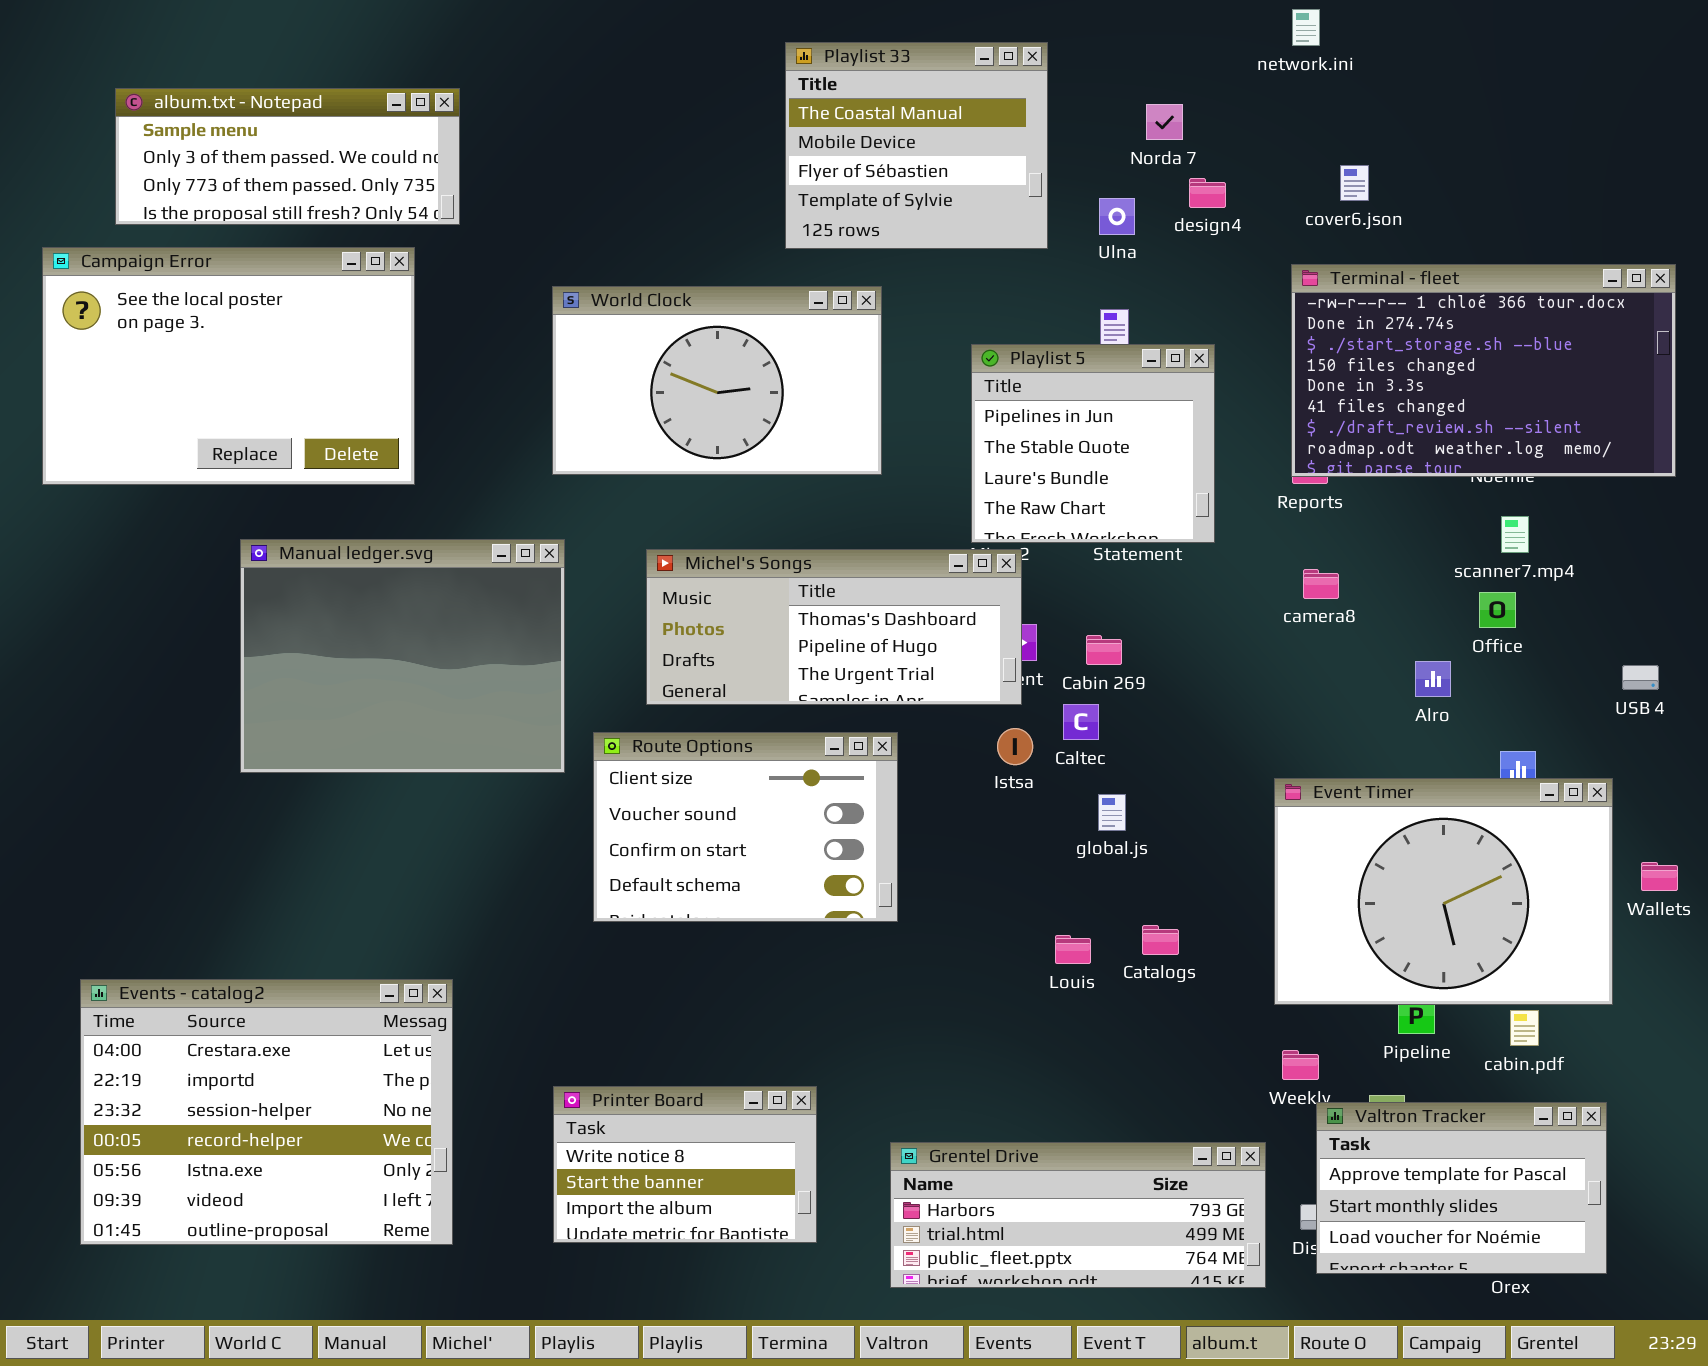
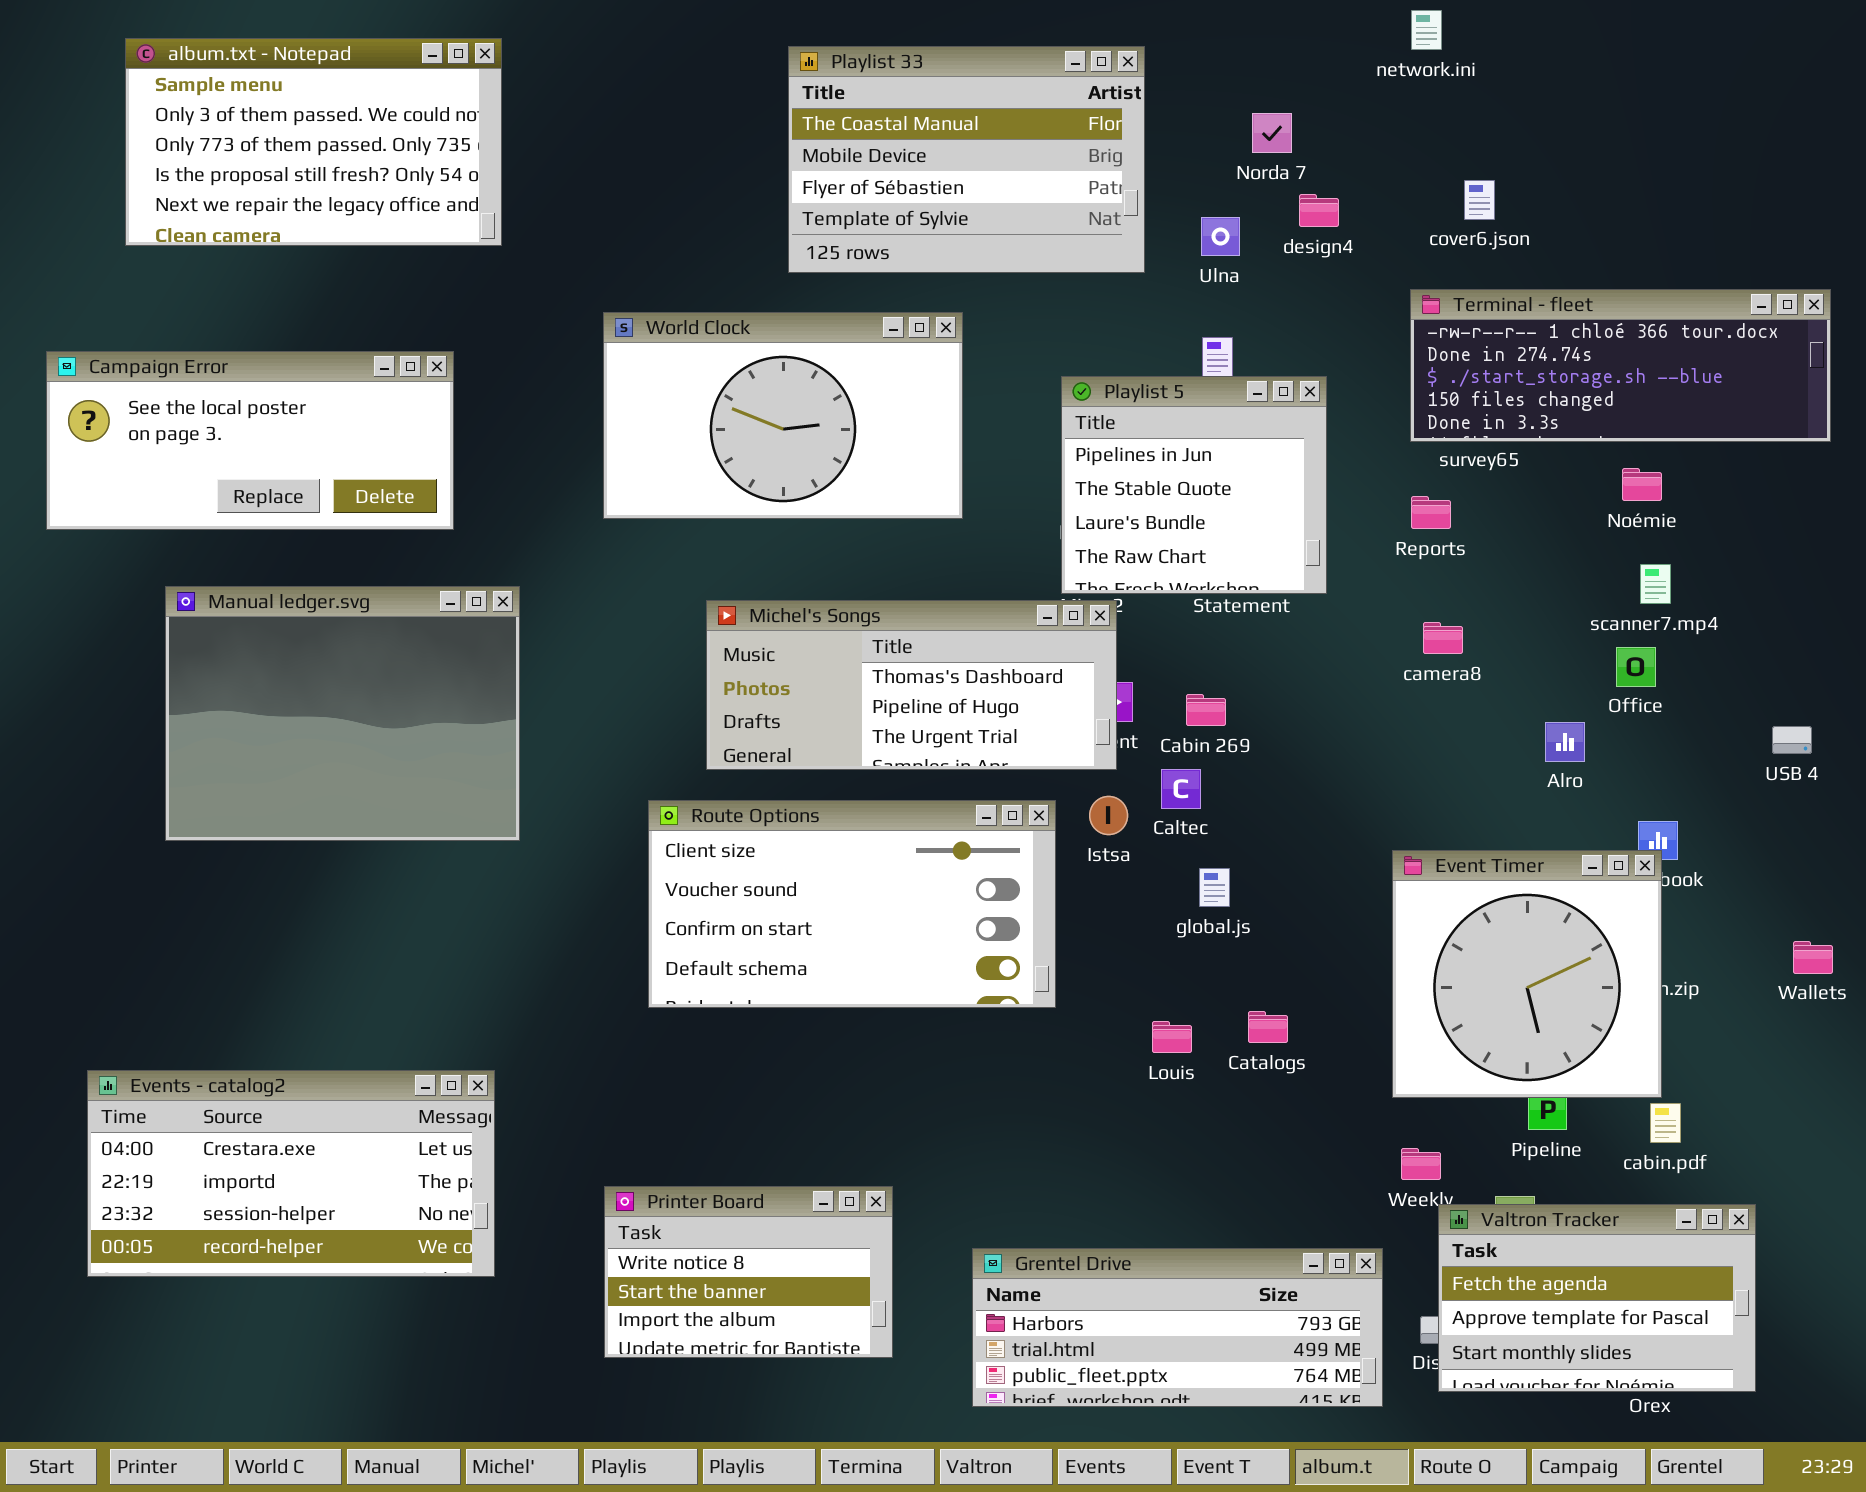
Playlist 33: [785,42,1048,249] -> [788,46,1145,273], resized
album.txt - Notepad: [115,88,460,225] -> [125,38,502,246], resized
Campaign Error: [42,247,415,485] -> [46,351,454,530], resized
Terminal - fleet: [1291,264,1676,477] -> [1410,289,1831,442], resized
Manual ledger.svg: [240,539,565,773] -> [165,586,520,841], moved
Route Options: [593,732,898,922] -> [648,800,1056,1008], resized
Event Timer: [1274,778,1613,1005] -> [1392,850,1662,1098], resized
Events - catalog2: [80,979,453,1245] -> [87,1070,495,1277], resized
Valtron Tracker: [1316,1102,1607,1274] -> [1438,1204,1756,1392], scrolled up 1 row

